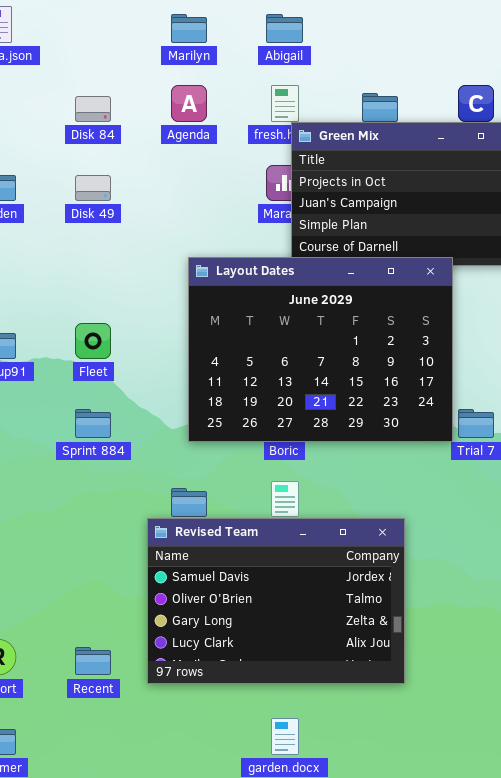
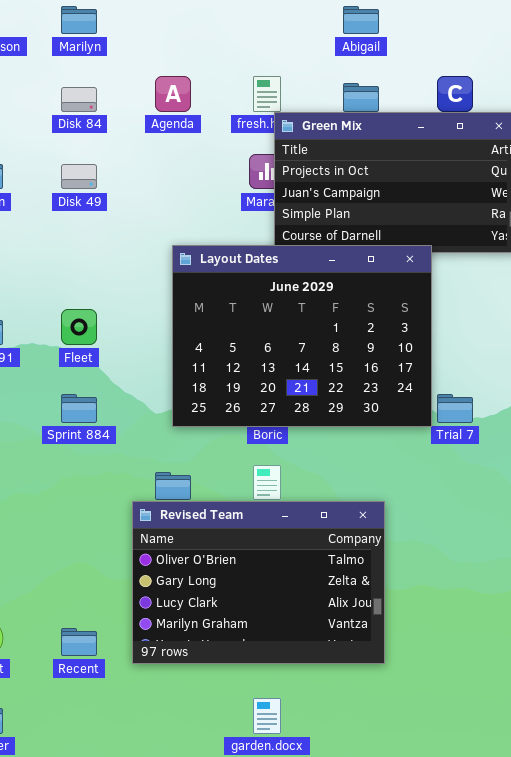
Marilyn: [171,14,207,43] -> [61,6,97,34], moved
Abigail: [266,14,303,43] -> [343,6,379,34], moved
Revised Team: [147,518,405,684] -> [132,501,385,664], scrolled down 1 row

